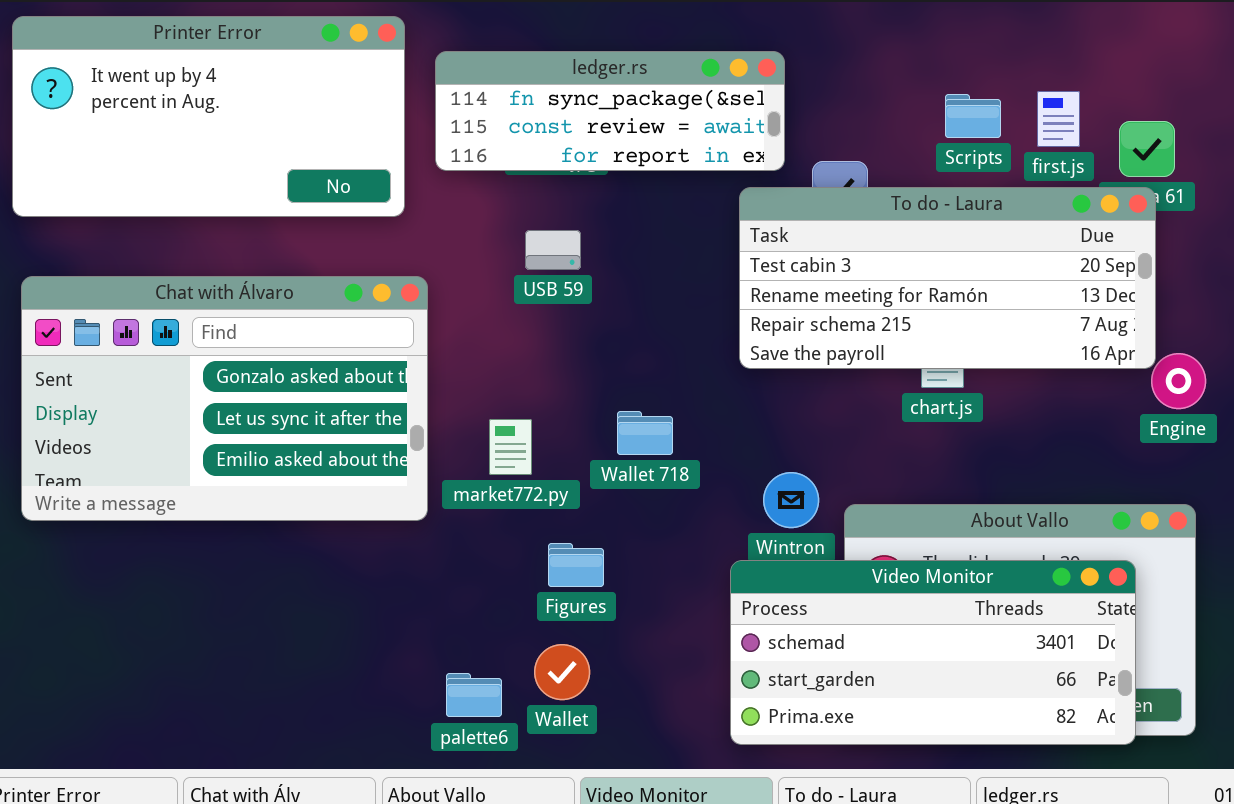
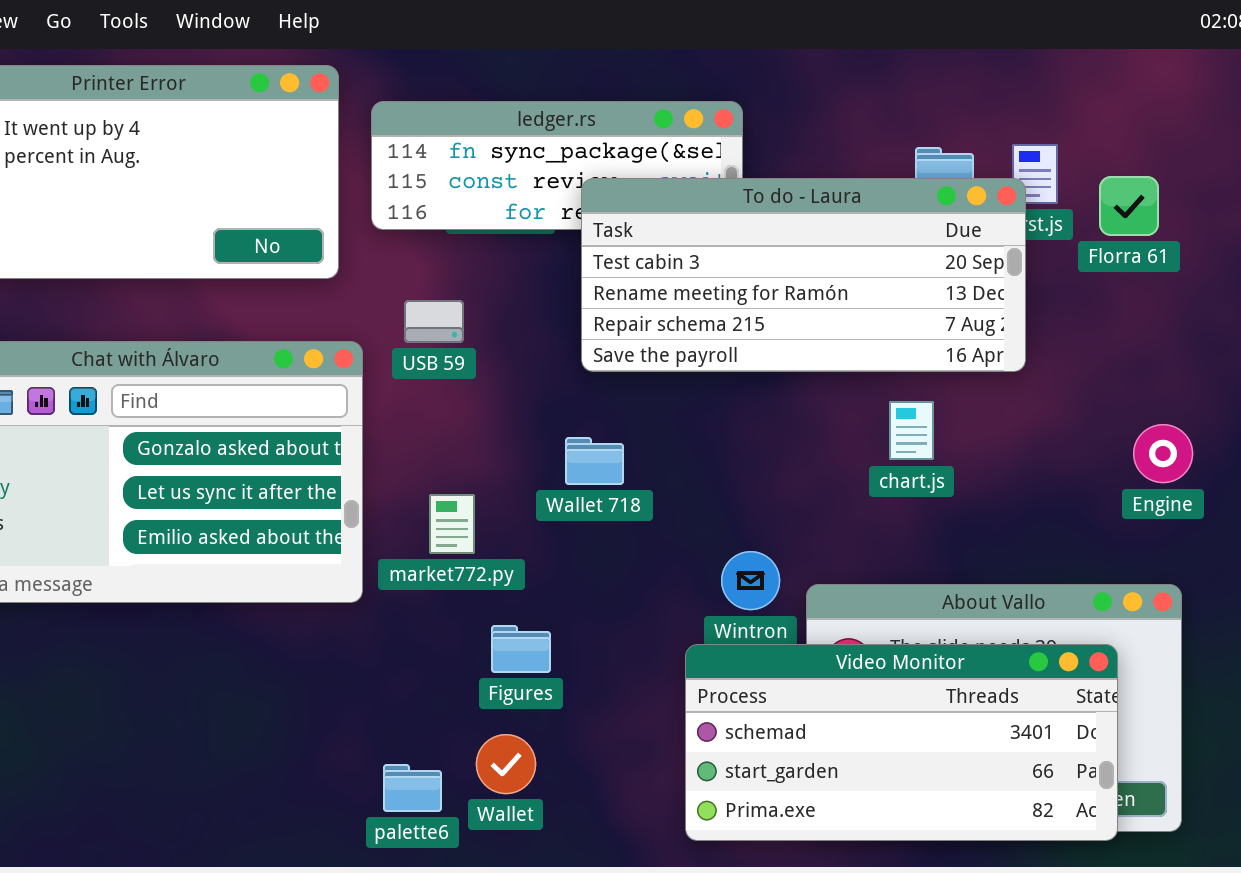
To do - Laura: [739,187,1156,369] -> [581,178,1026,372], moved
USB 59: [525,230,581,270] -> [404,300,464,343], moved
Wallet 718: [617,411,673,455] -> [565,437,624,485], moved

